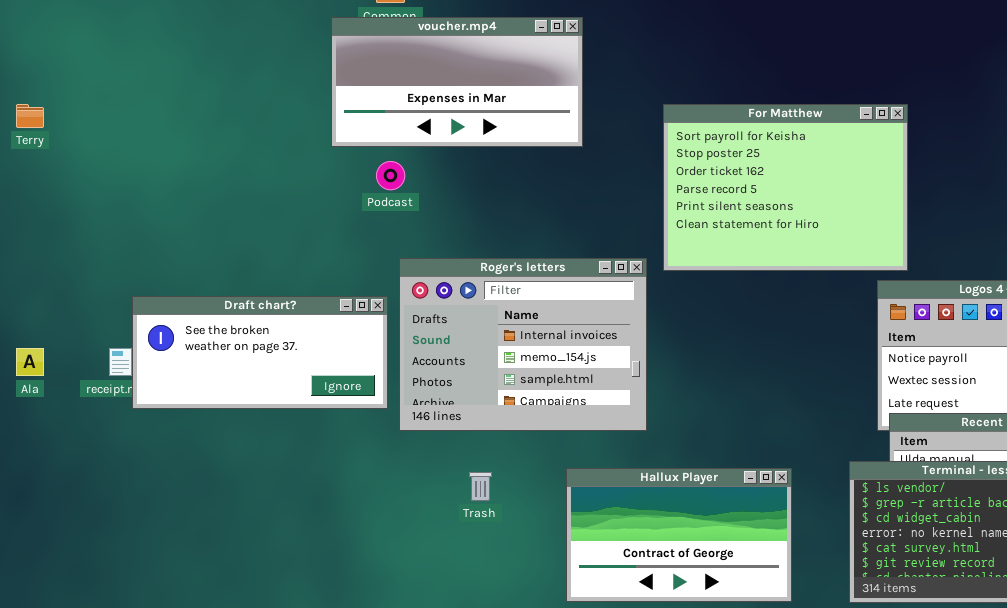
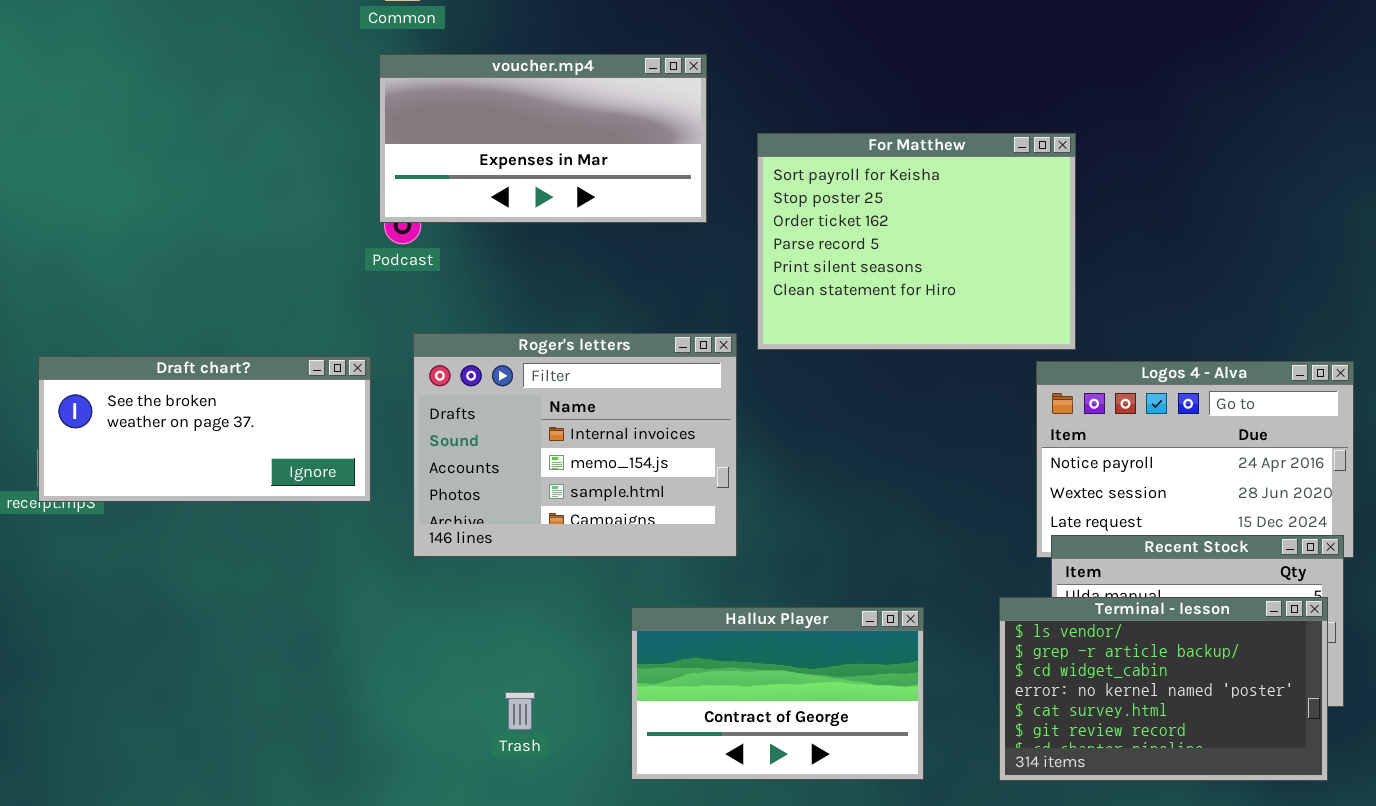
voucher.mp4: [331,17,583,147] -> [379,54,707,223], moved
Draft chart?: [132,296,388,409] -> [38,356,371,502], moved
Trash: [469,472,492,501] -> [505,692,535,730], moved

